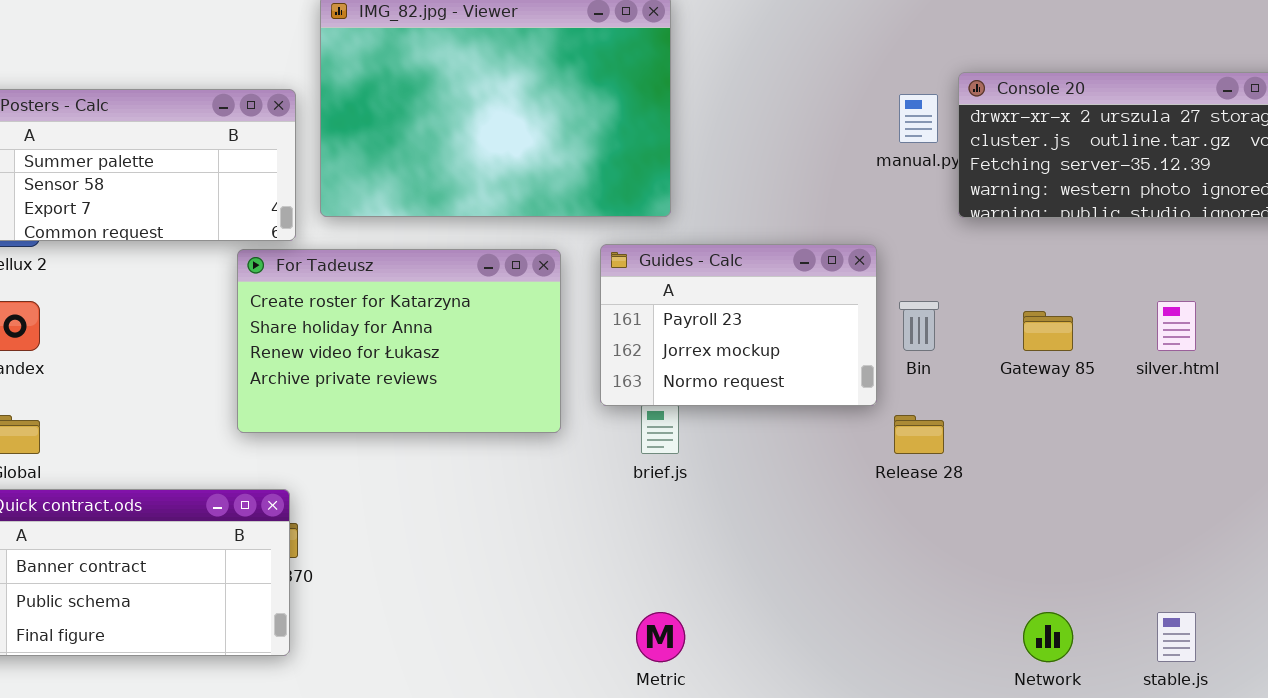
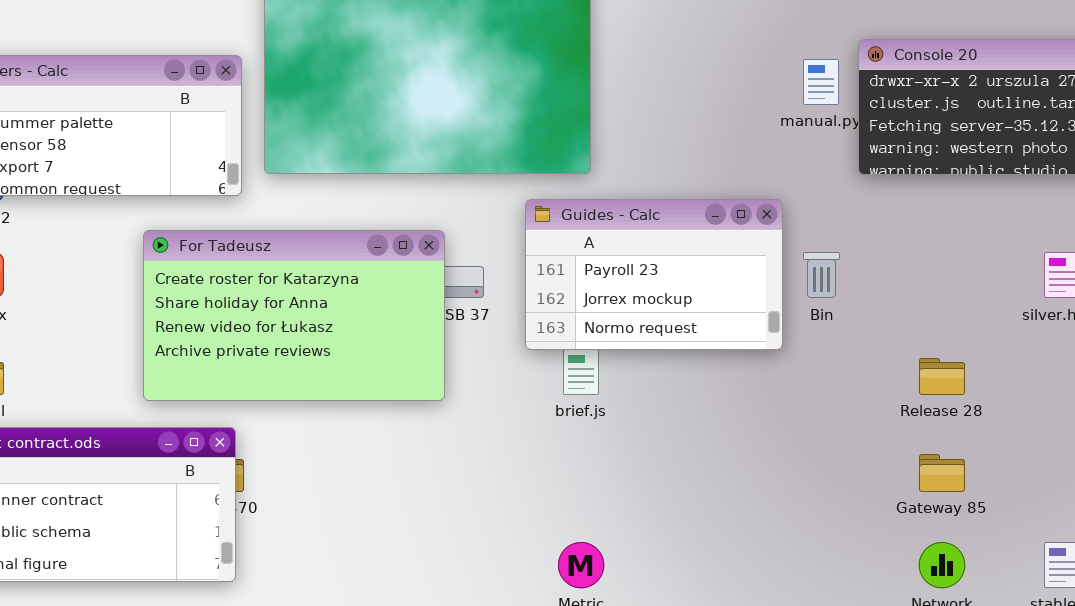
For Tadeusz: [237,249,561,433] -> [143,230,445,401], moved
Gateway 85: [1023,311,1073,351] -> [919,454,965,492], moved
Release 28: [894,415,944,454] -> [919,358,965,395], moved

